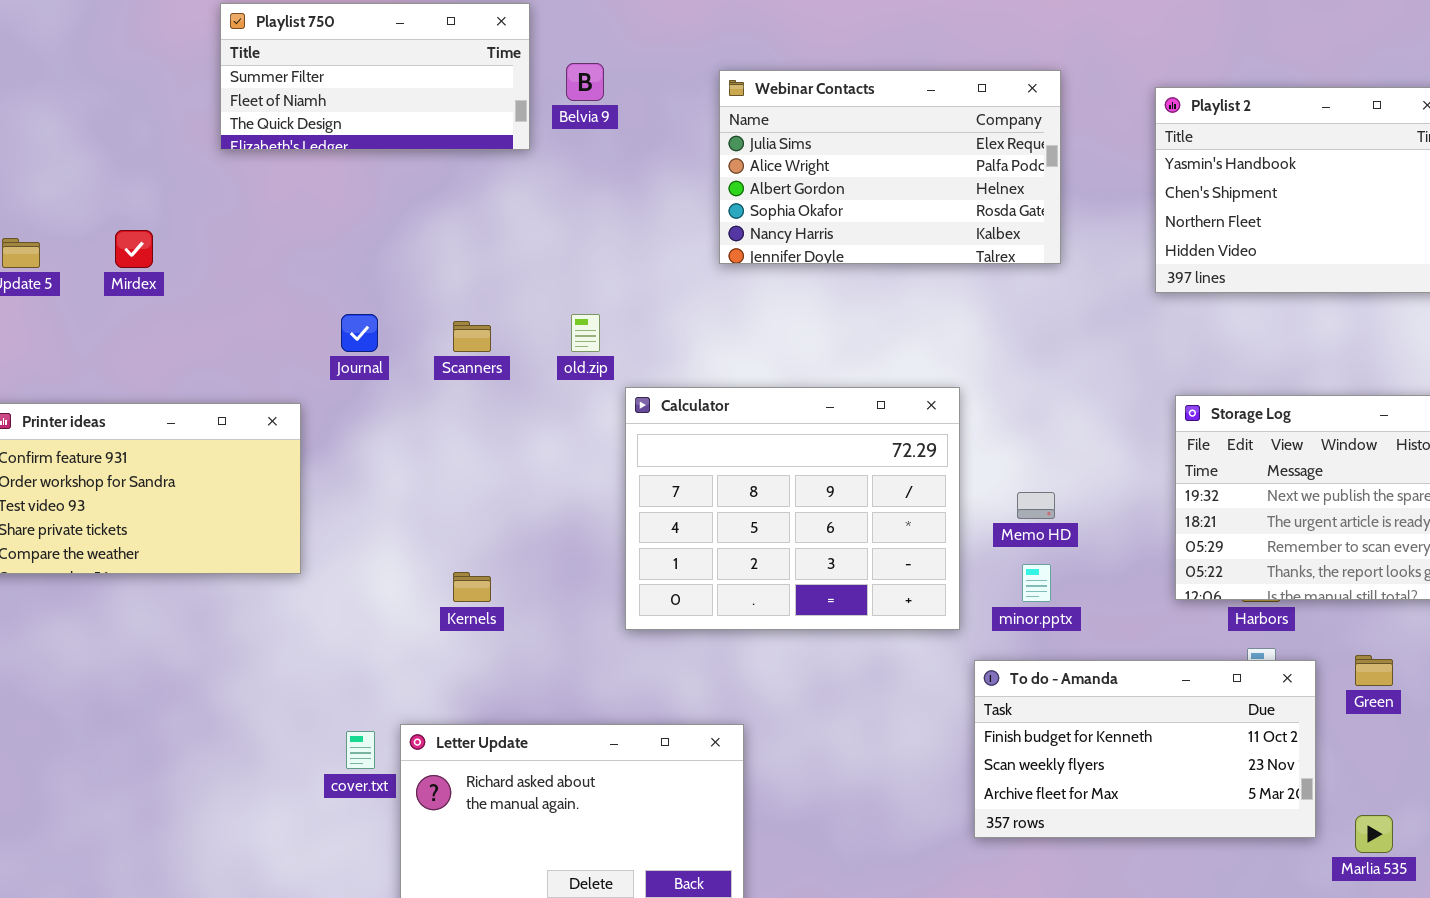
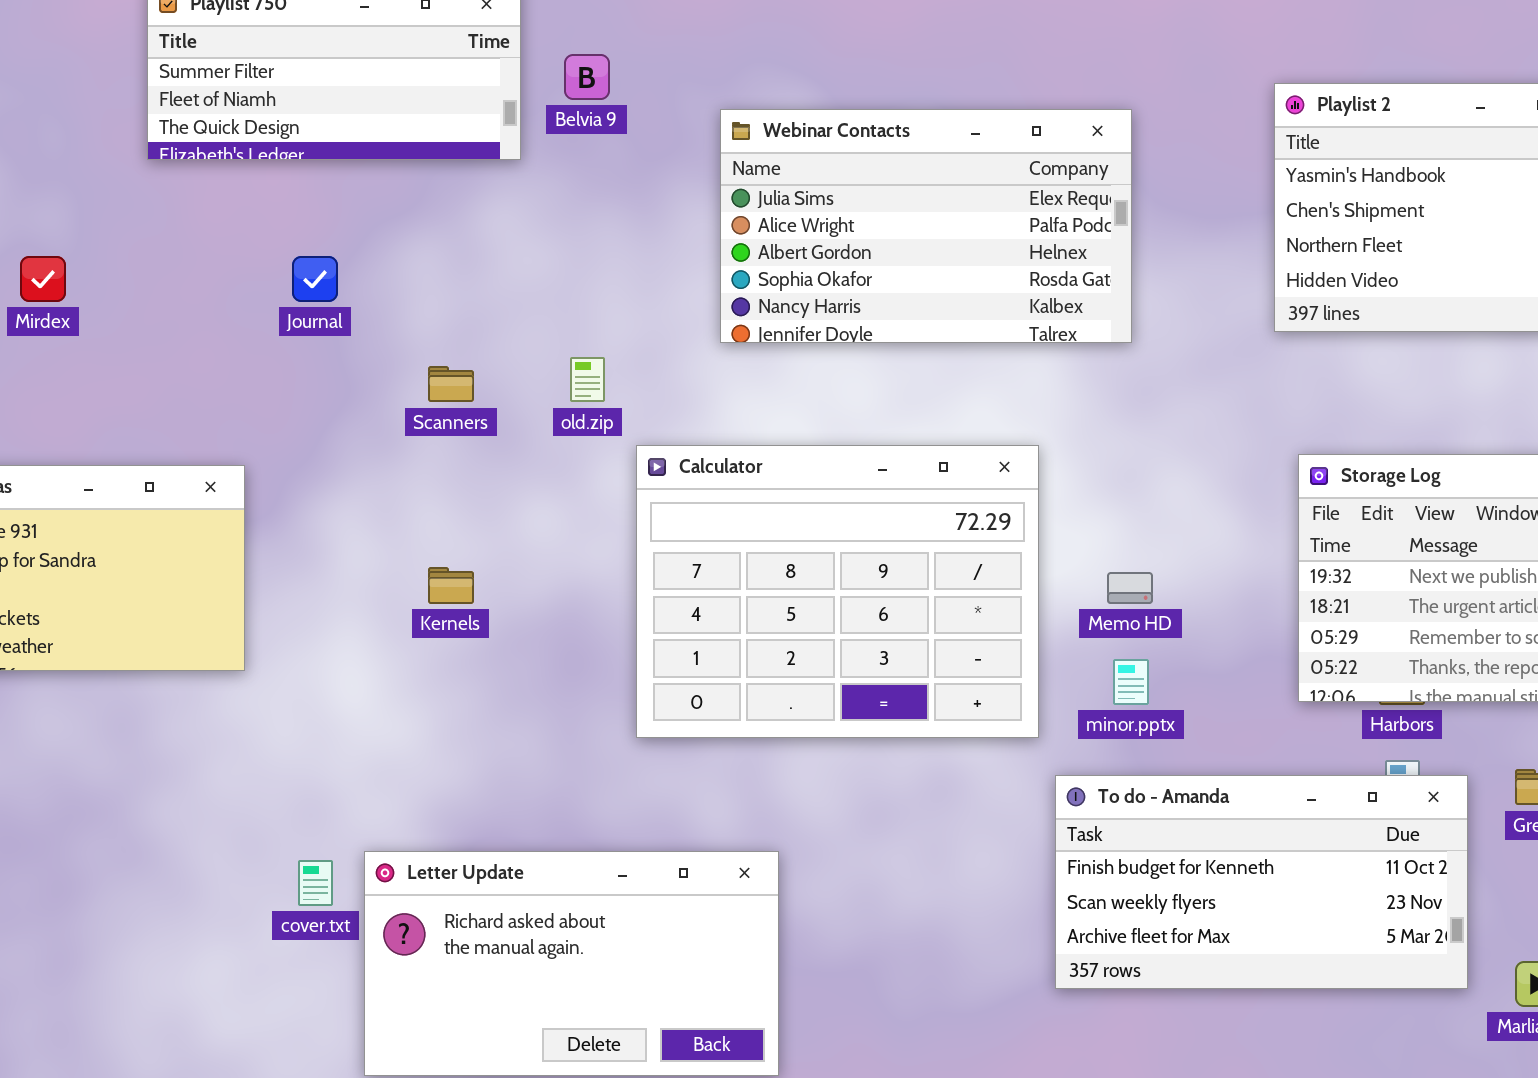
Webinar Contacts: [719,70,1061,264] -> [720,109,1132,343], moved
Journal: [341,314,378,352] -> [292,256,338,302], moved
Kernels: [453,572,491,602] -> [428,567,474,604], moved

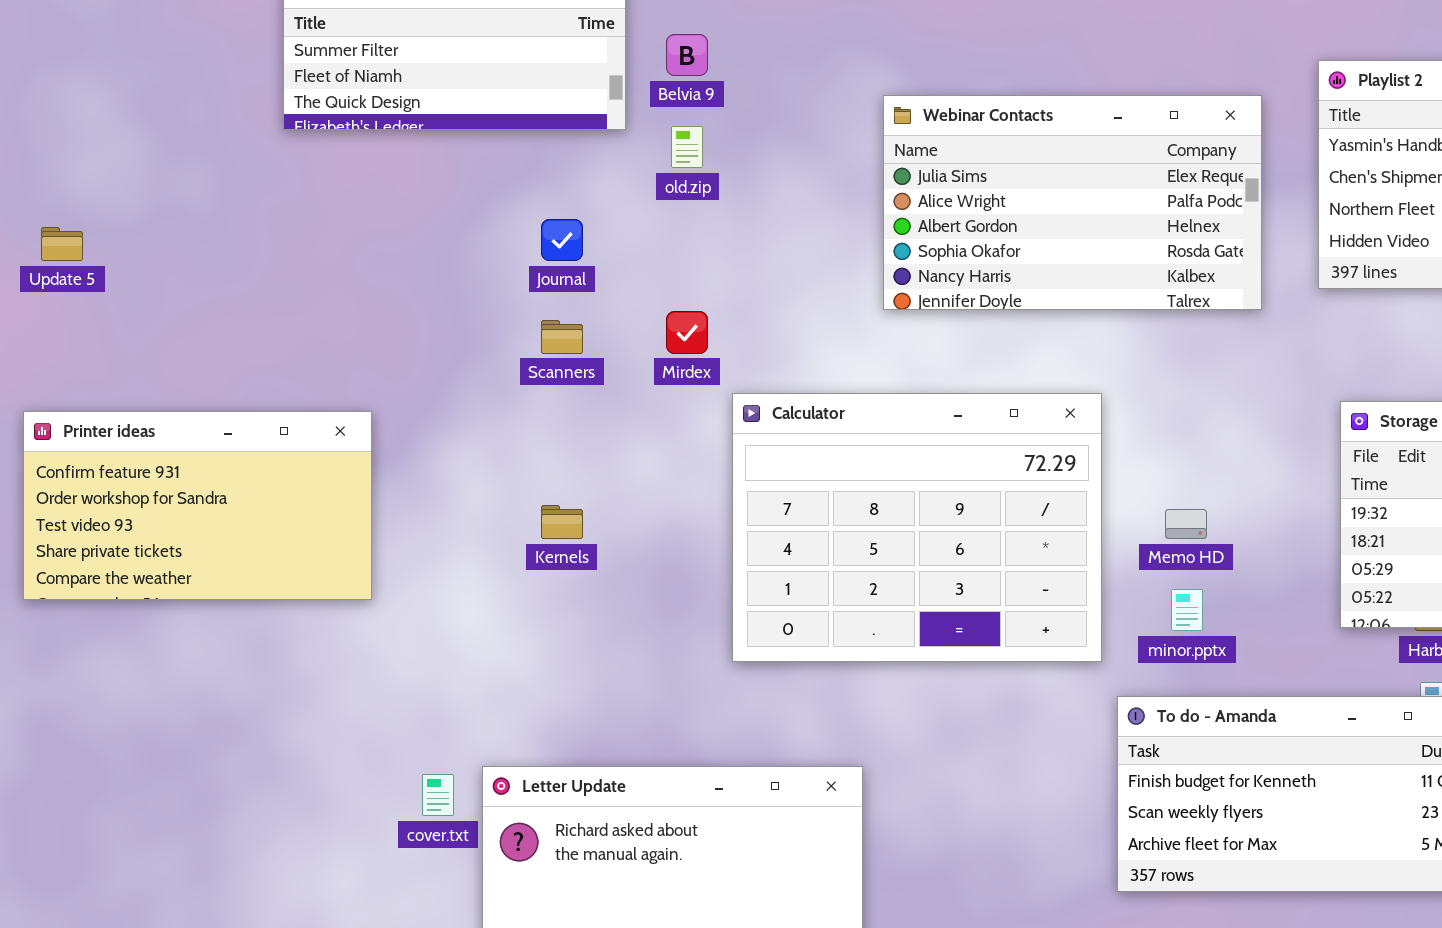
Webinar Contacts: [720,109,1132,343] -> [883,95,1262,310], moved
Mirdex: [20,256,66,302] -> [666,311,708,354], moved
Journal: [292,256,338,302] -> [541,219,583,261], moved
old.zip: [570,357,605,402] -> [671,126,703,168], moved

